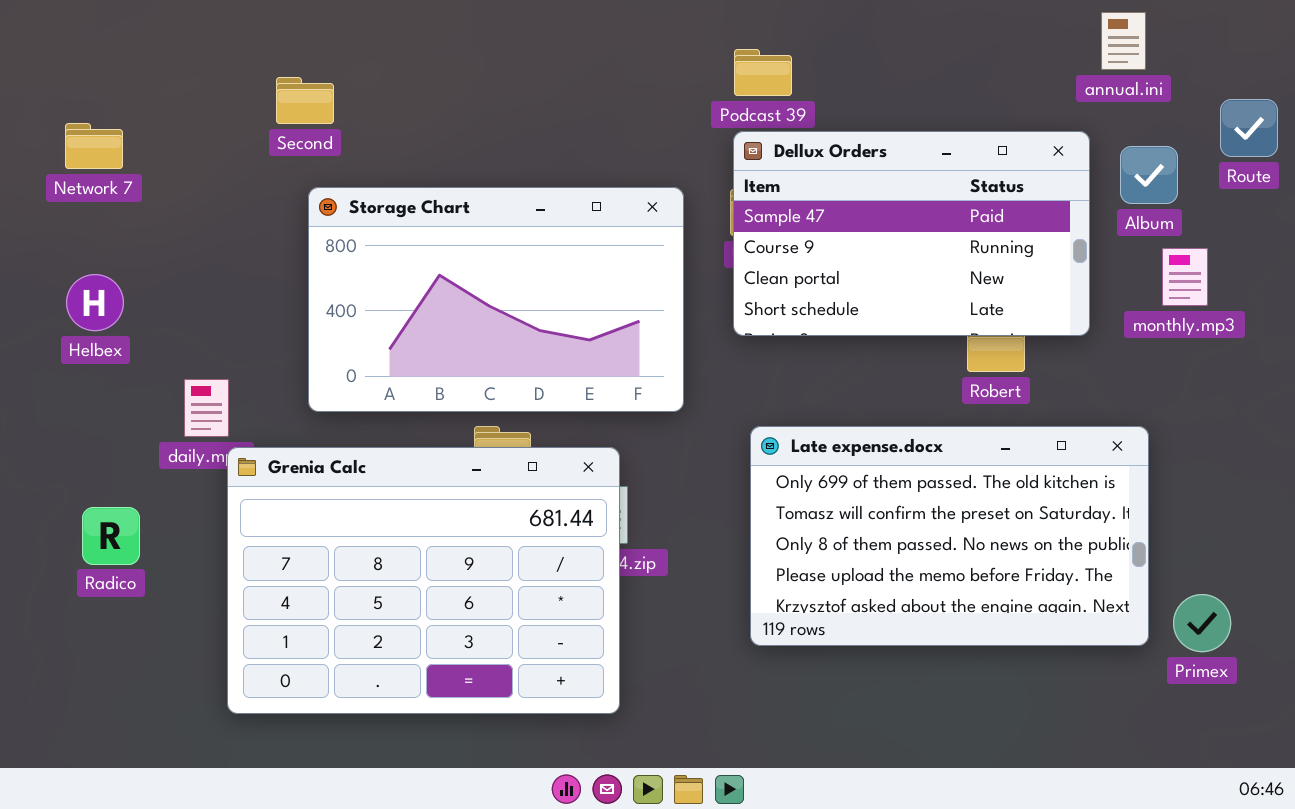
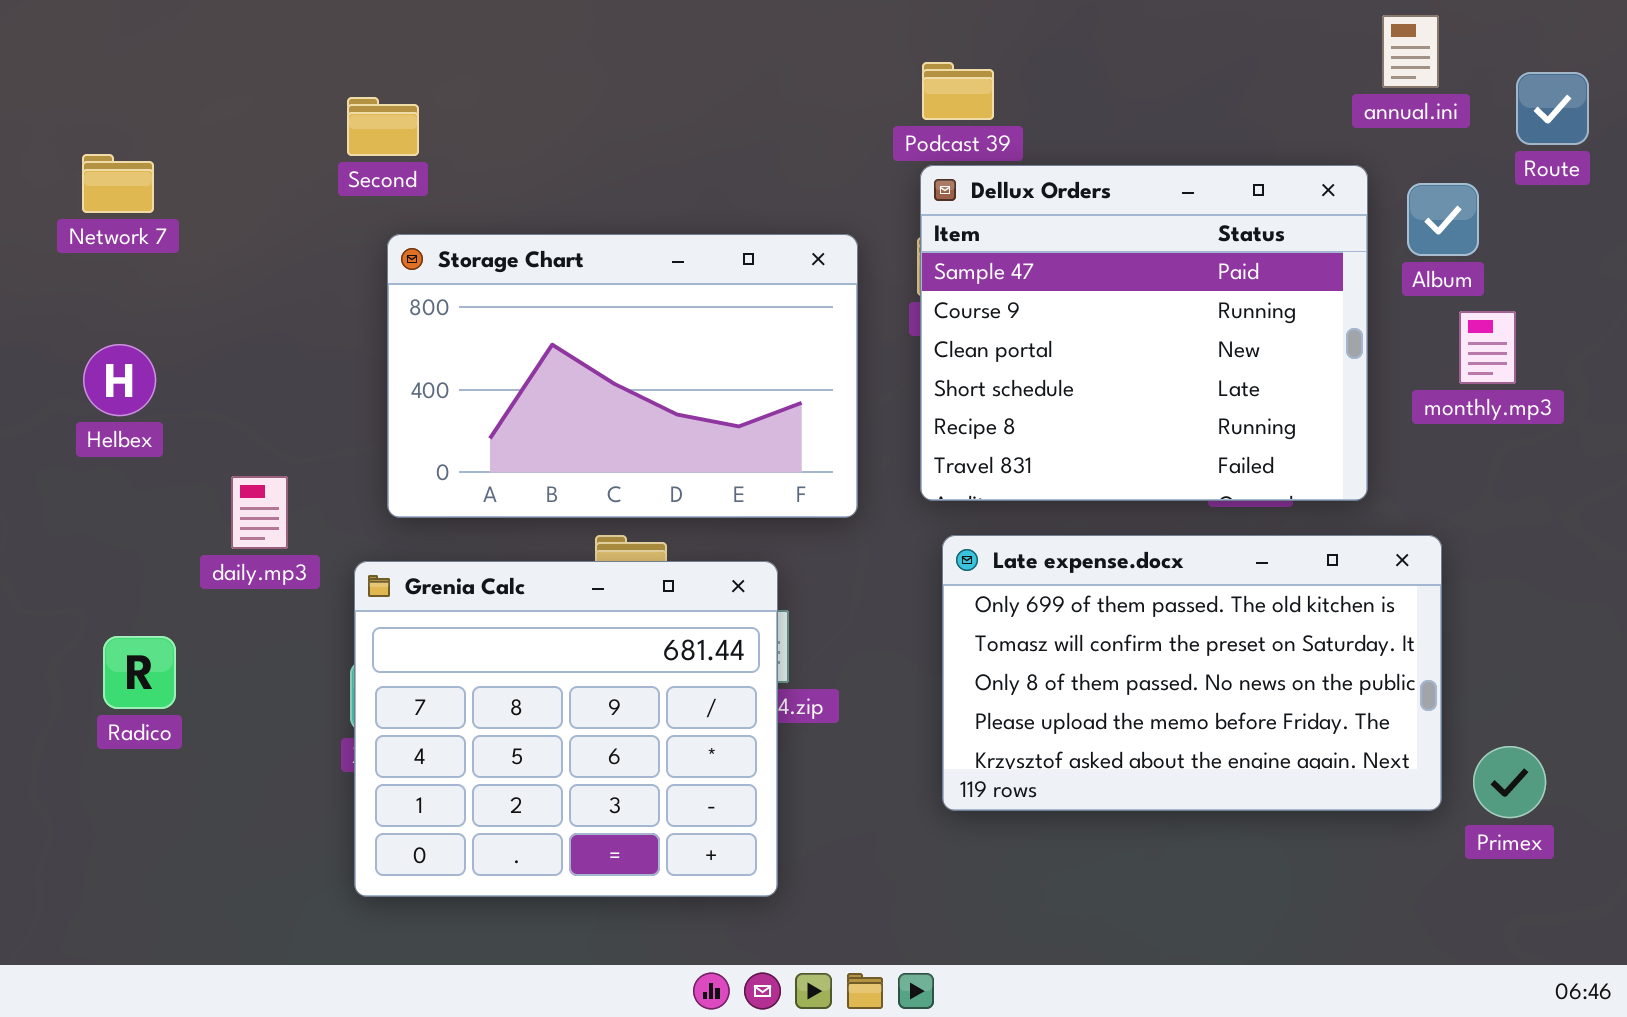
Route: [1220,99,1278,157] -> [1516,72,1589,145], moved
Dellux Orders: [733,131,1090,336] -> [920,165,1368,501], resized
Grenia Calc: [227,447,620,714] -> [354,561,778,897], resized

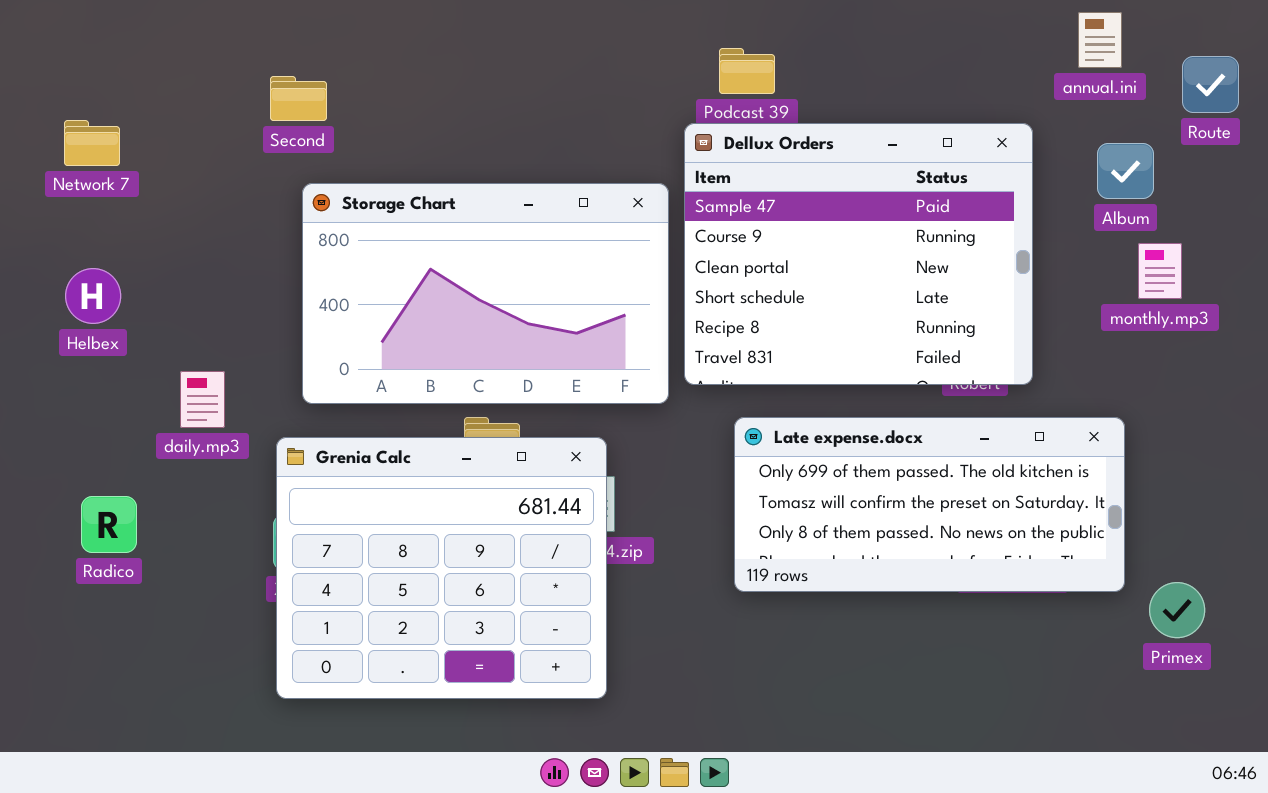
Dellux Orders: [920,165,1368,501] -> [684,123,1033,385], moved
Late expense.docx: [942,535,1442,811] -> [734,417,1125,592], resized

